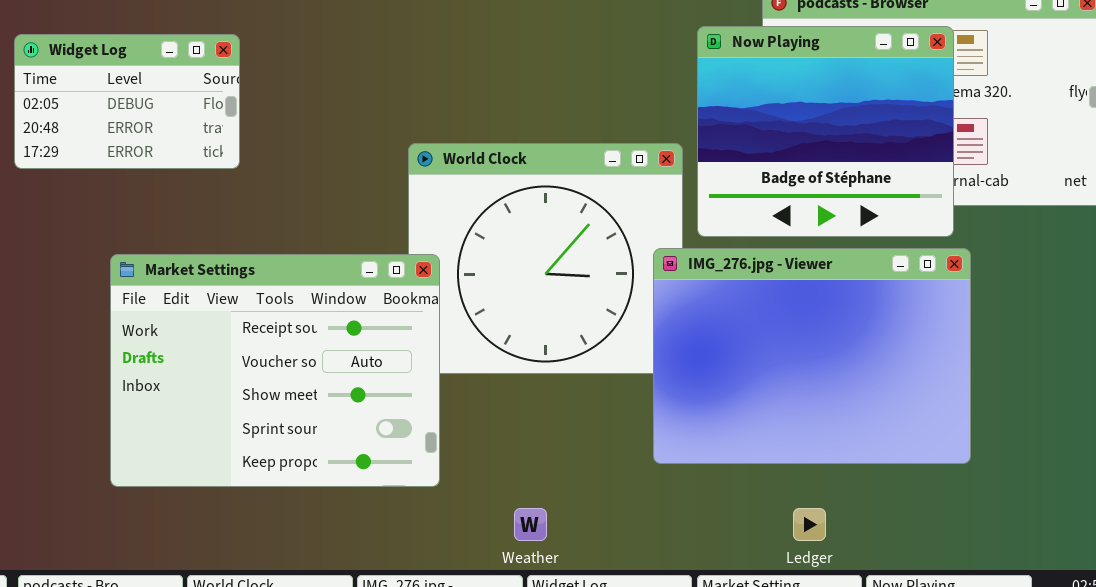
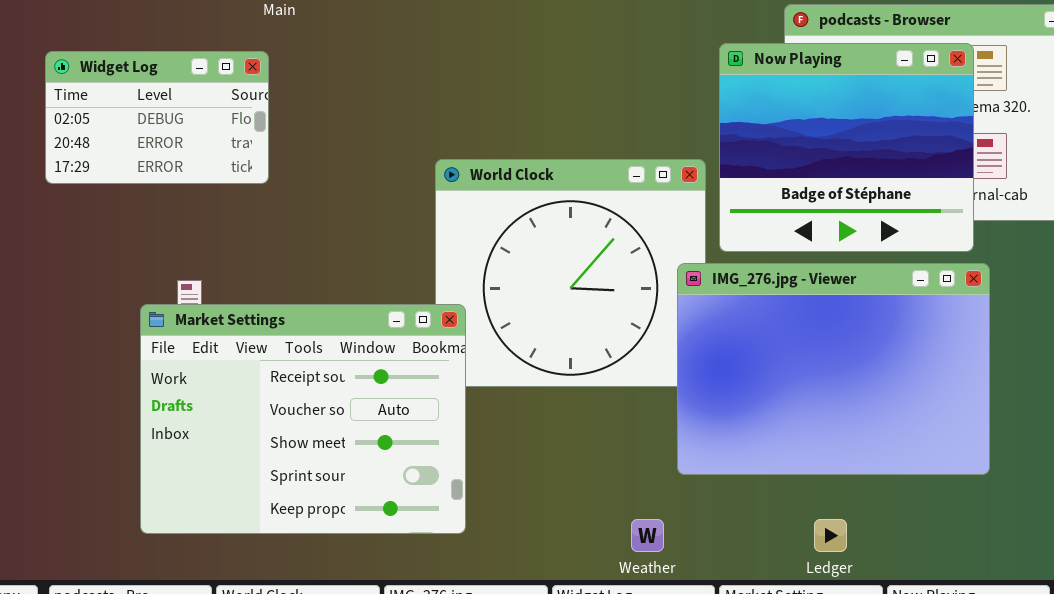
Market Settings: [110,254,440,487] -> [140,304,466,534], moved
Weather: [514,508,547,541] -> [631,519,664,552], moved

